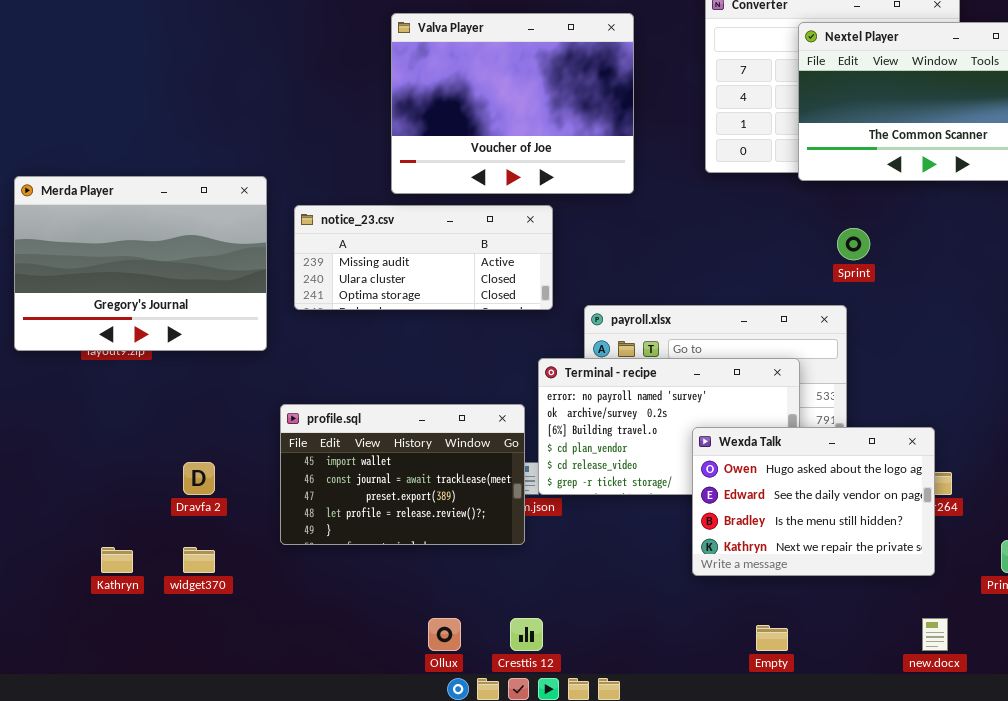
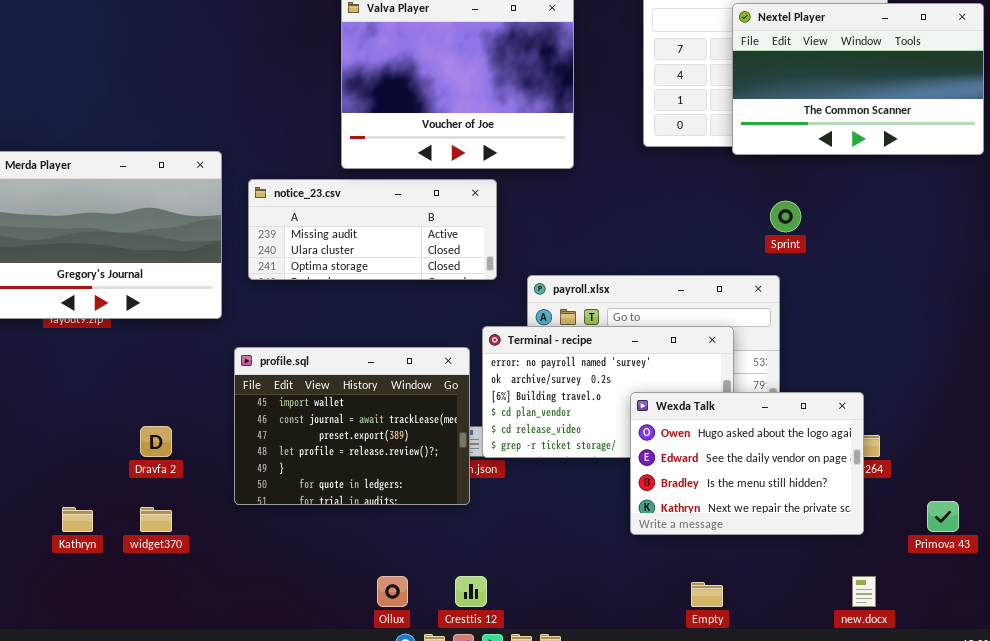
profile.sql: [280,404,525,545] -> [234,347,470,505], resized

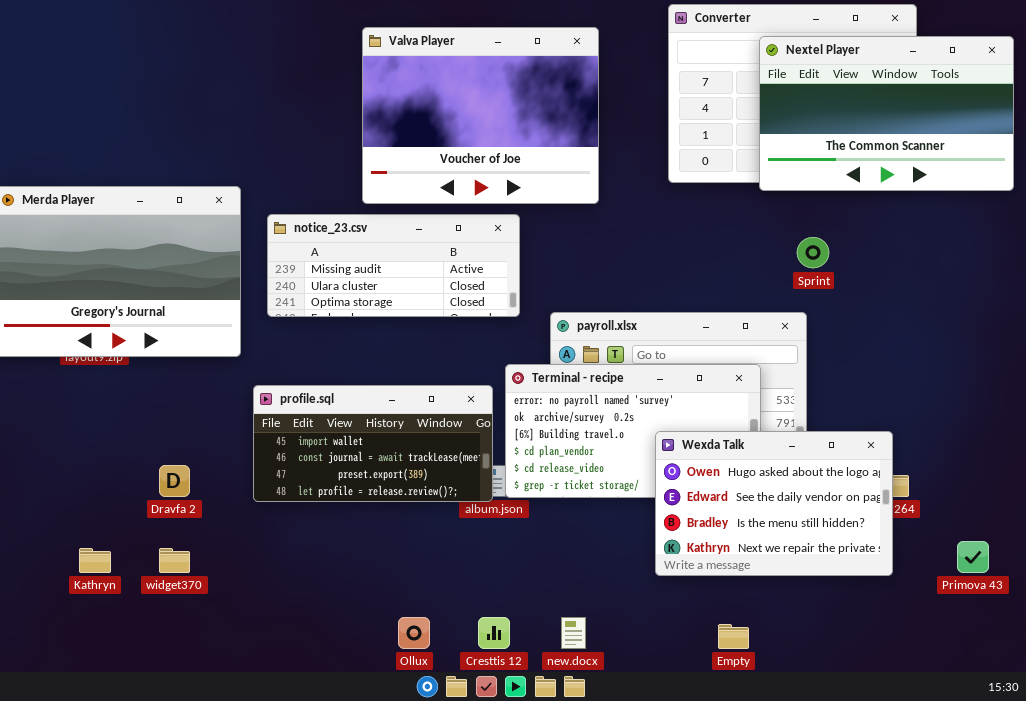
profile.sql: [234,347,470,505] -> [253,385,493,502], resized
new.docx: [852,576,876,607] -> [561,617,586,649], moved

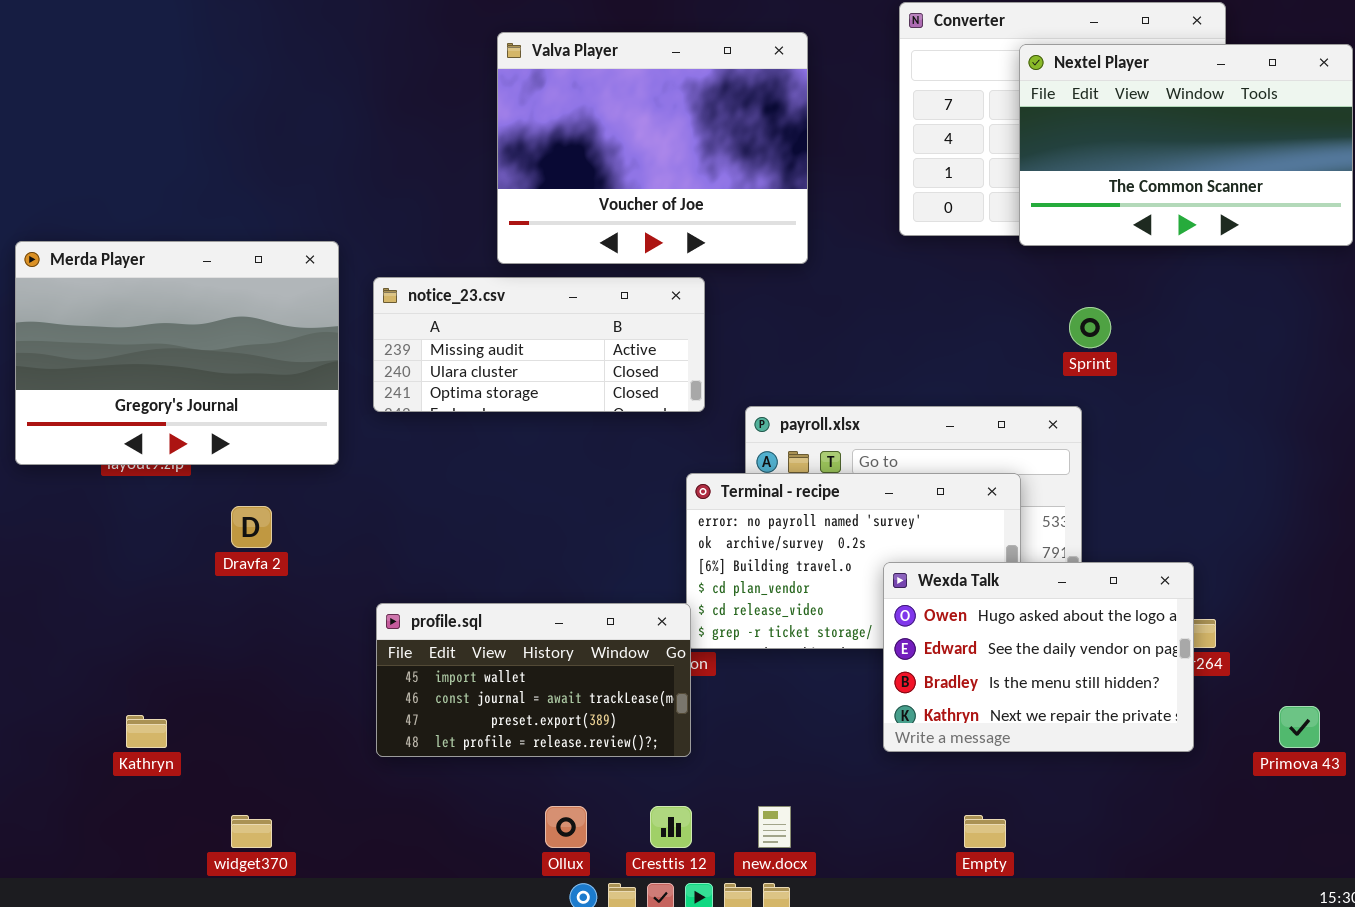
profile.sql: [253,385,493,502] -> [376,603,691,757], moved
Dravfa 2: [159,465,190,497] -> [231,506,272,548], moved
widget370: [159,548,190,573] -> [231,815,272,848], moved

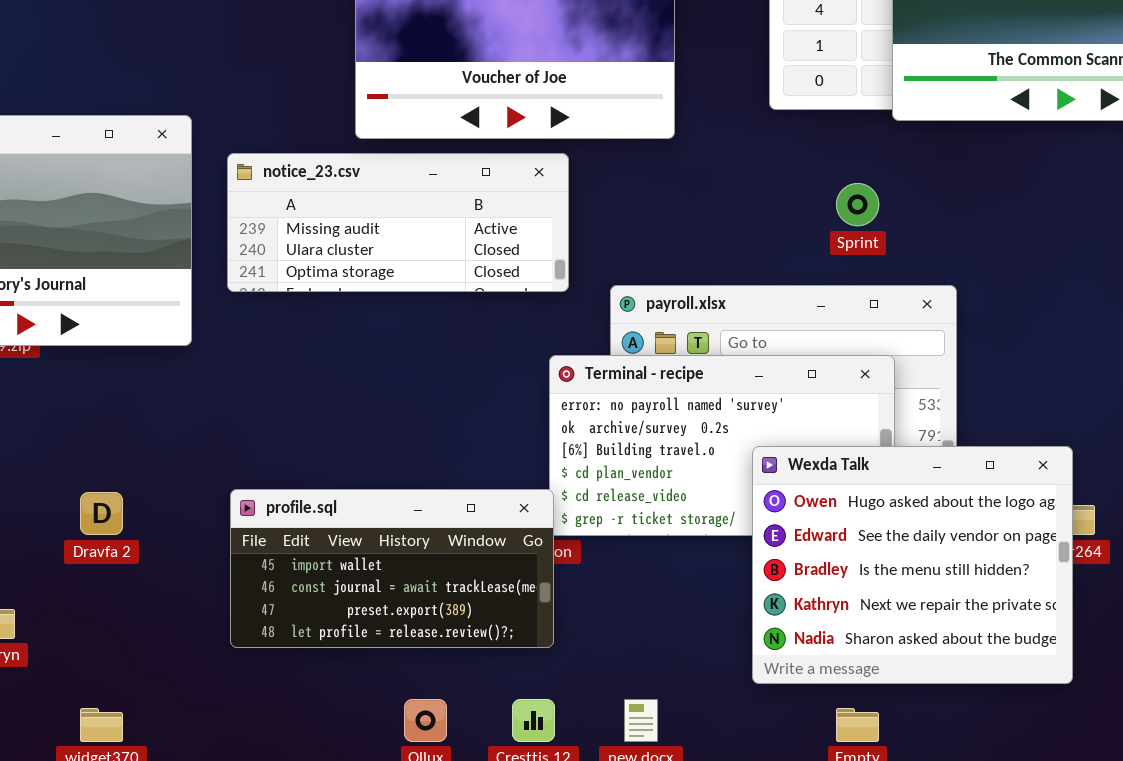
Sprint: [1069,307,1111,348] -> [836,183,879,226], moved
Dravfa 2: [231,506,272,548] -> [80,492,123,535], moved
Wexda Talk: [883,562,1194,752] -> [752,446,1073,684], resized

